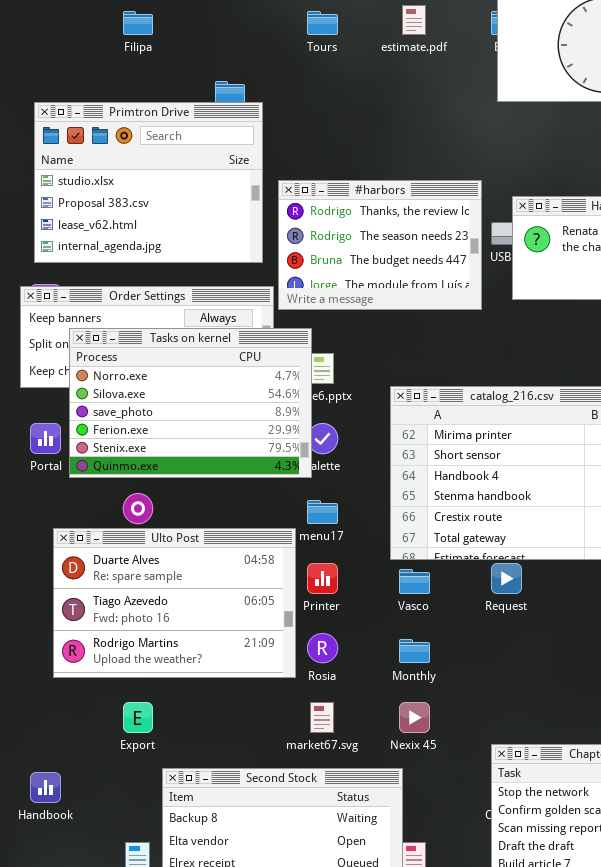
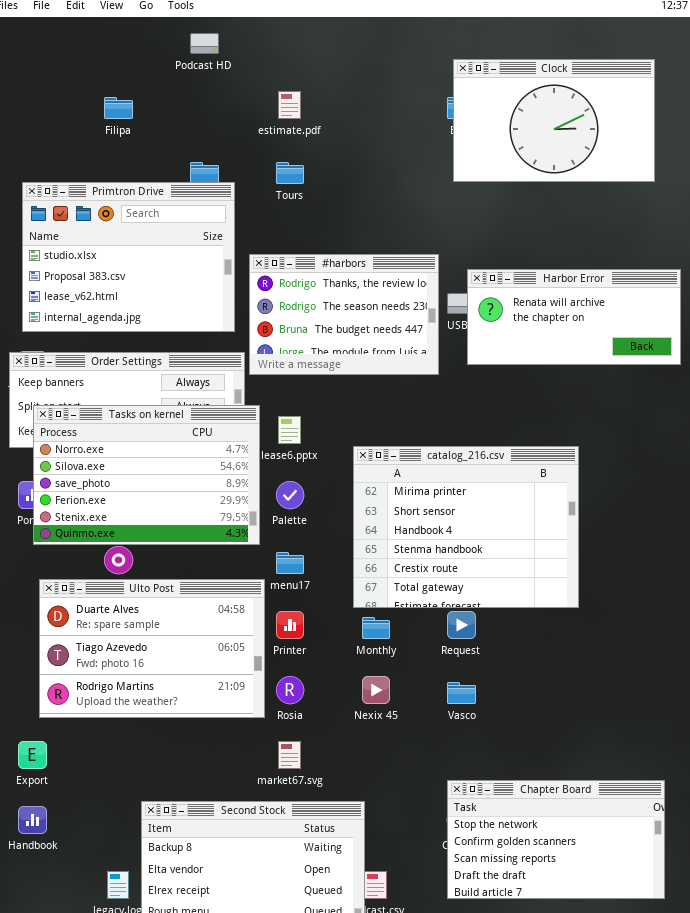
estimate.pdf: [402,5,426,35] -> [278,91,301,119], moved
Tours: [307,11,338,35] -> [276,162,304,184], moved
Tasks on kernel: [69,328,312,478] -> [33,405,260,545], moved
Vasco: [399,569,430,594] -> [447,682,476,704], moved
Monthly: [399,639,430,663] -> [362,617,390,639], moved
Export: [123,702,153,733] -> [18,741,47,769], moved
Nexix 45: [399,702,430,733] -> [362,676,390,704], moved

